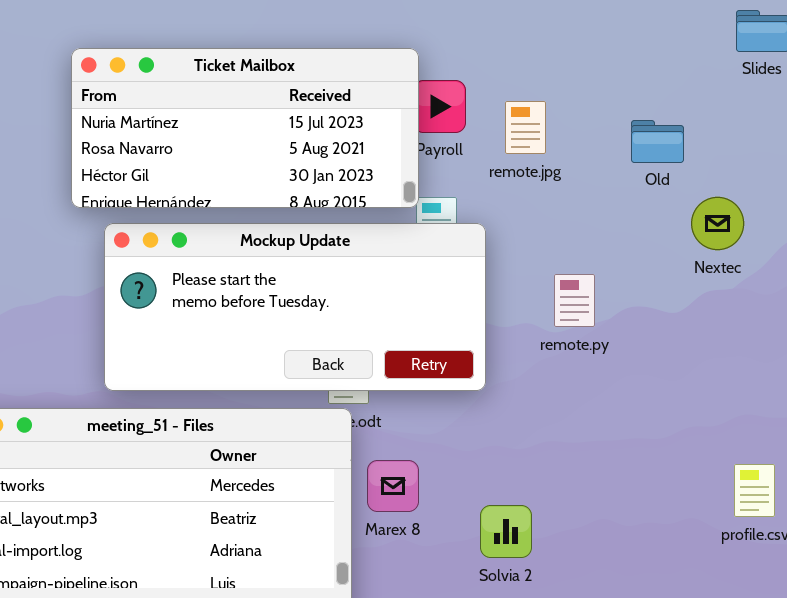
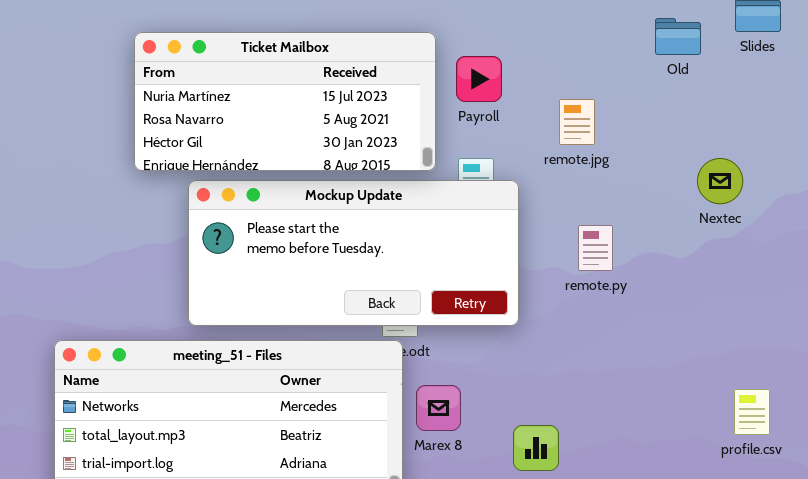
Ticket Mailbox: [71,48,419,208] -> [134,32,436,171], moved
remote.jpg: [505,101,546,154] -> [559,99,595,145], moved
Old: [631,120,684,163] -> [655,18,701,55], moved

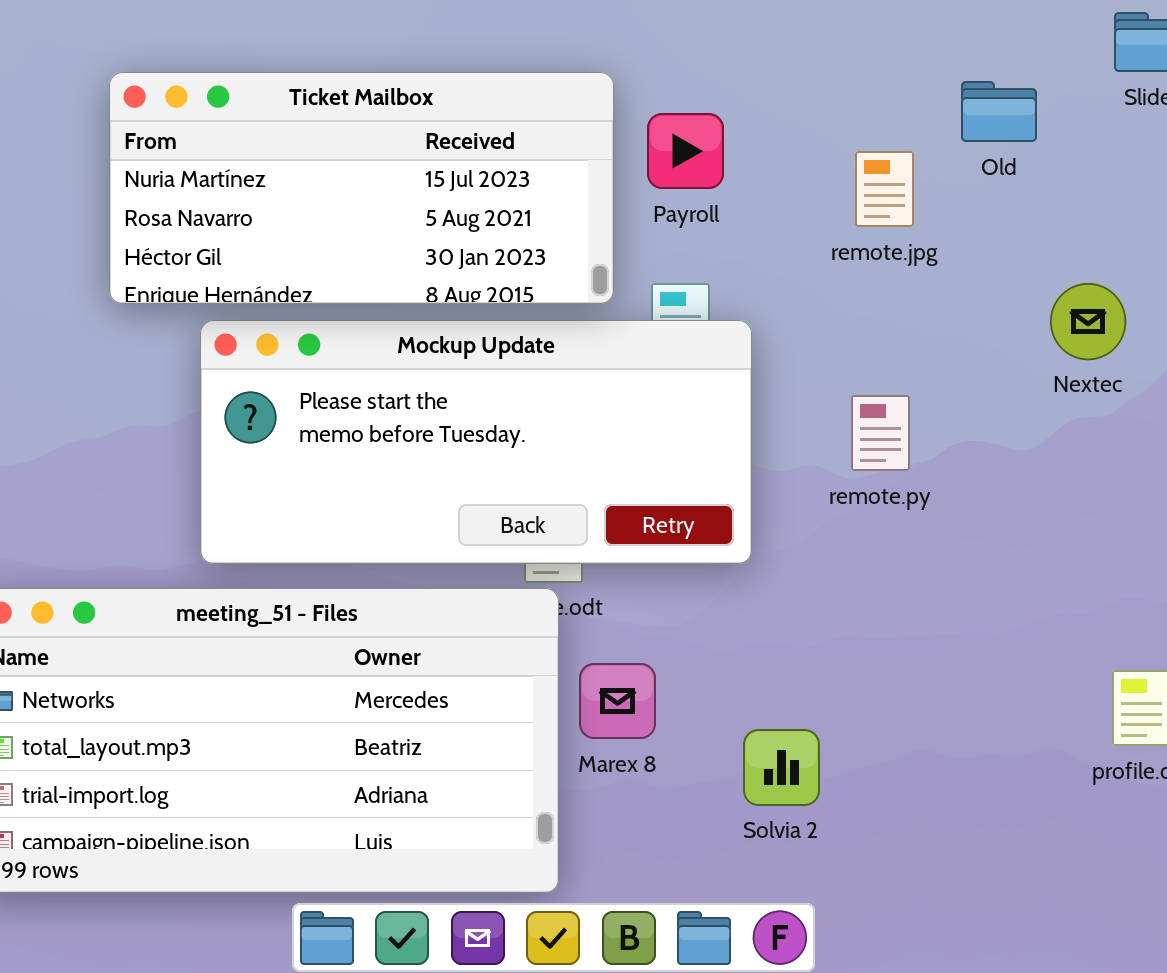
Old: [655,18,701,55] -> [961,81,1037,142], moved
remote.jpg: [559,99,595,145] -> [855,151,914,227], moved

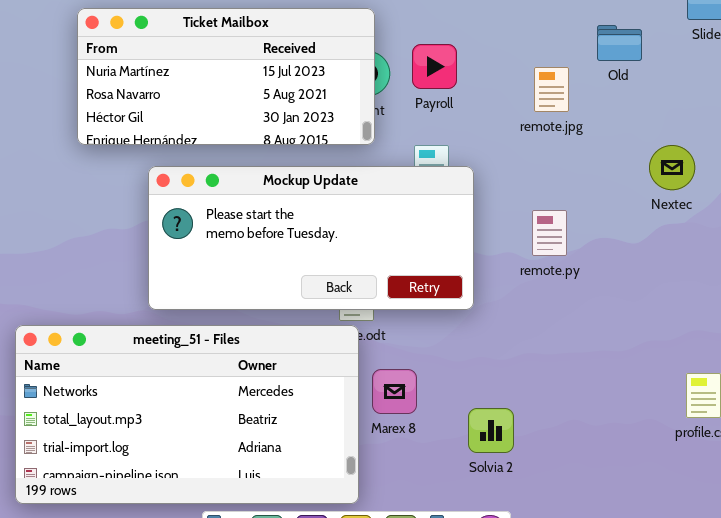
Ticket Mailbox: [109,72,614,304] -> [77,8,375,145], moved

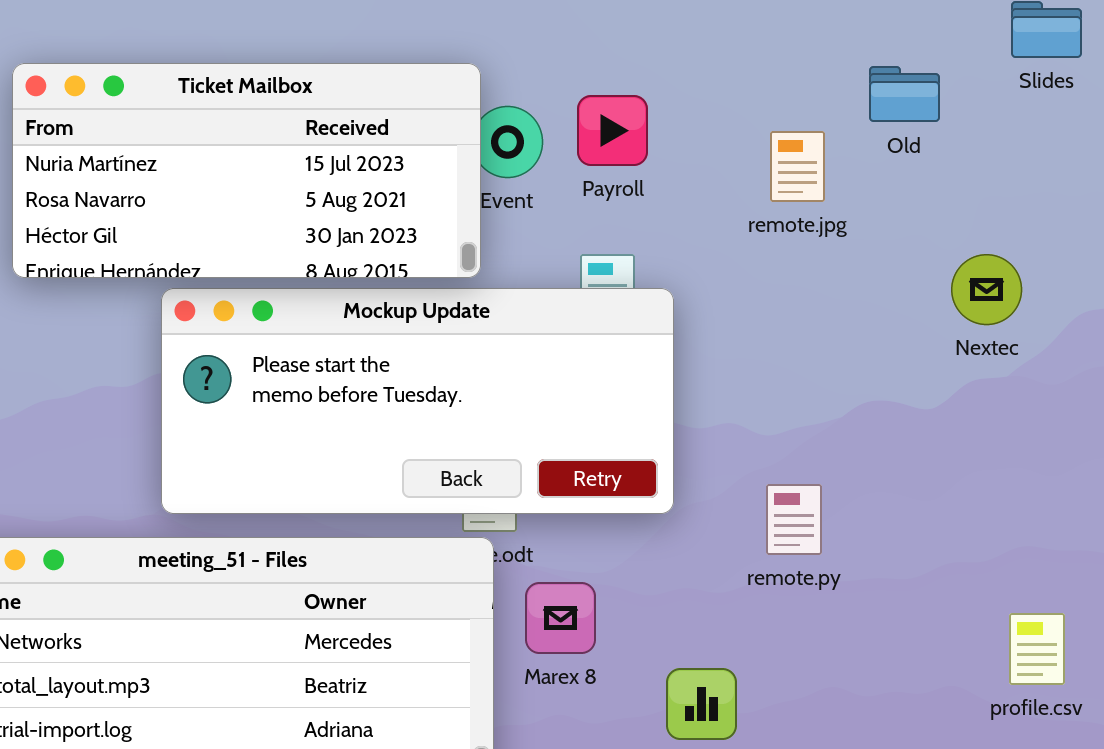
Ticket Mailbox: [77,8,375,145] -> [12,63,481,278], moved
remote.py: [532,210,567,256] -> [766,484,822,555], moved
Marex 8: [372,369,417,414] -> [525,582,596,654], moved

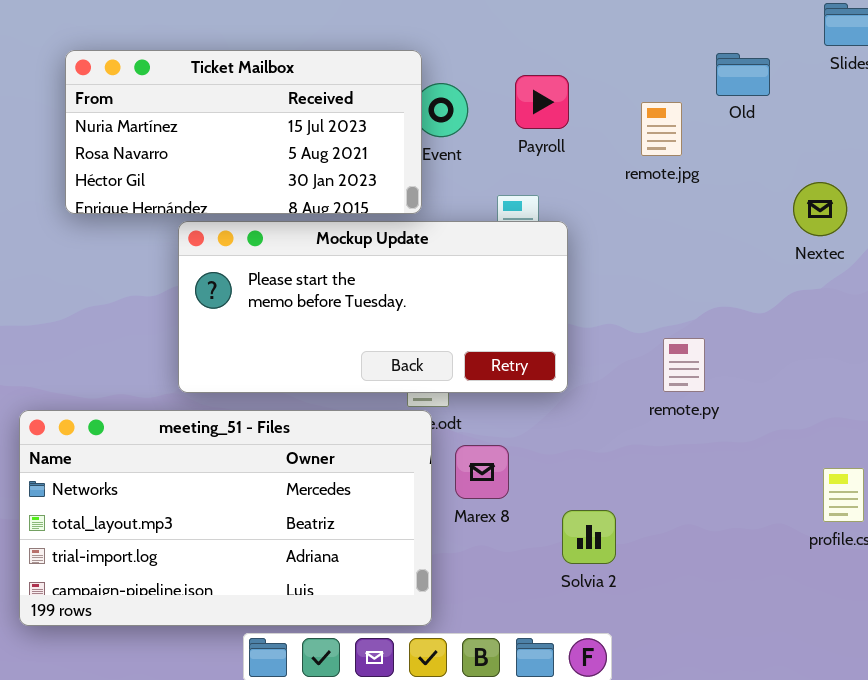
Payroll: [577,95,648,166] -> [515,75,569,129], moved
Nextec: [951,254,1022,325] -> [793,182,847,236], moved
remote.py: [766,484,822,555] -> [663,338,705,392], moved

